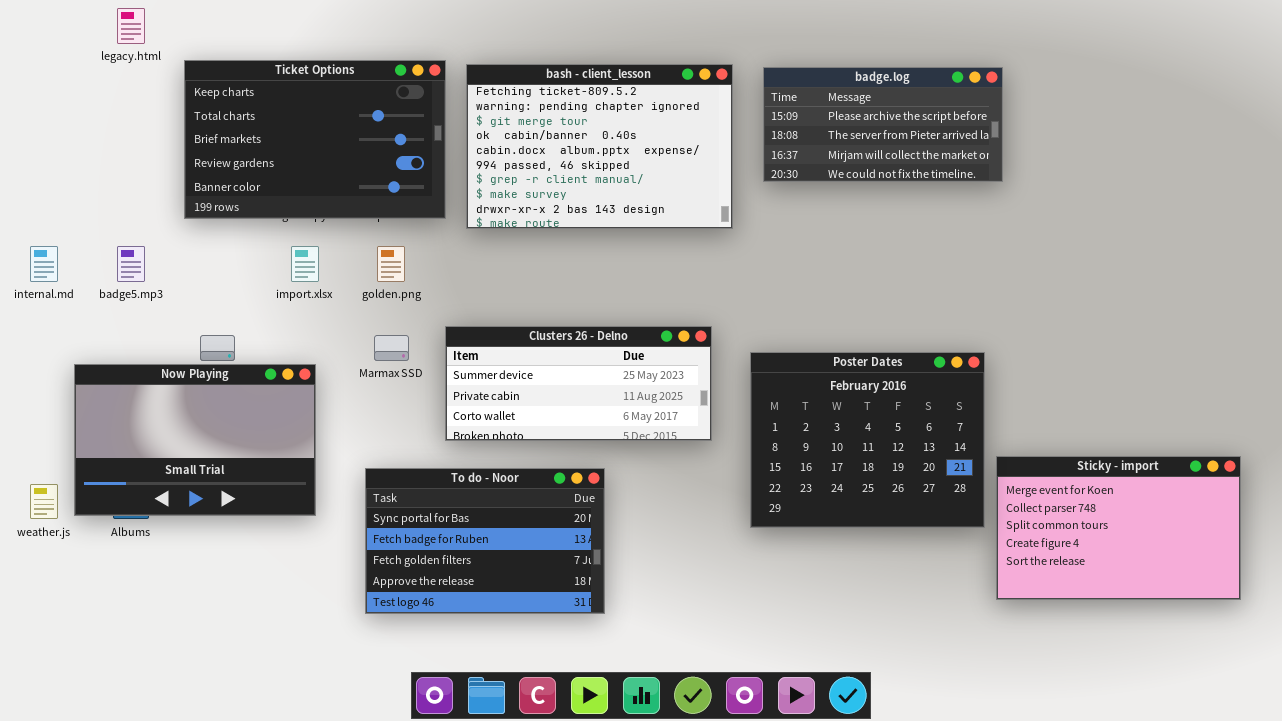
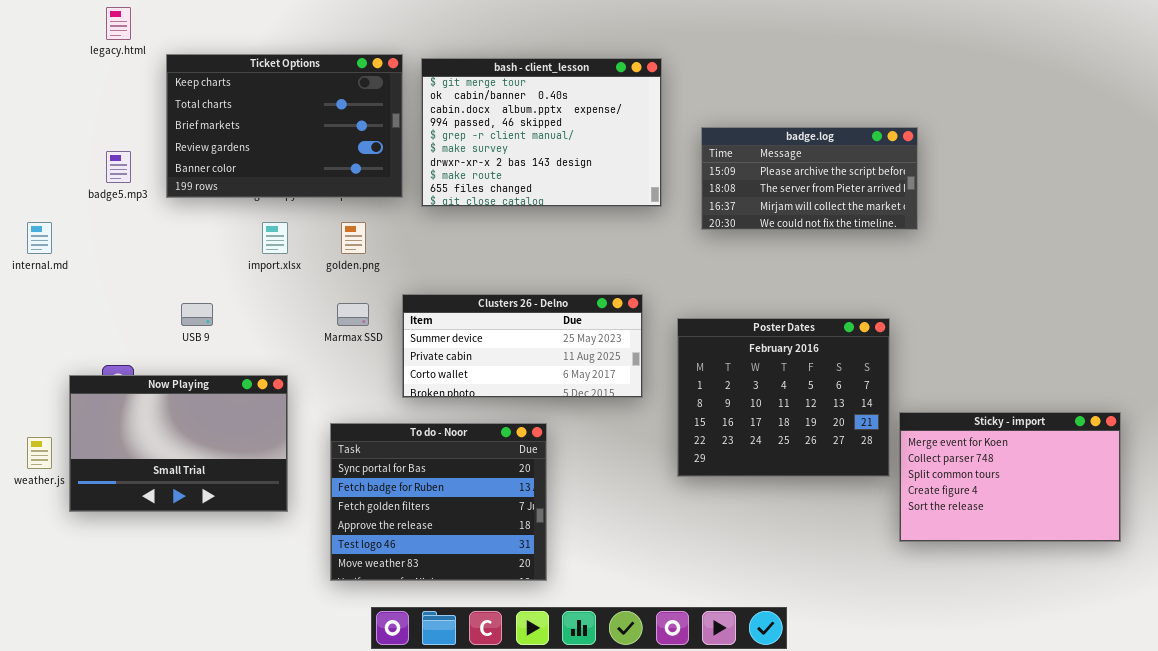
bash - client_lesson: [466,64,733,229] -> [421,58,662,207], scrolled down 2 rows
badge.log: [763,67,1003,182] -> [701,127,918,230], moved
badge5.mp3: [117,246,145,282] -> [106,151,131,183], moved
Now Playing: [74,364,316,516] -> [69,375,288,512], moved
To do - Noor: [365,468,605,614] -> [330,423,547,581], resized

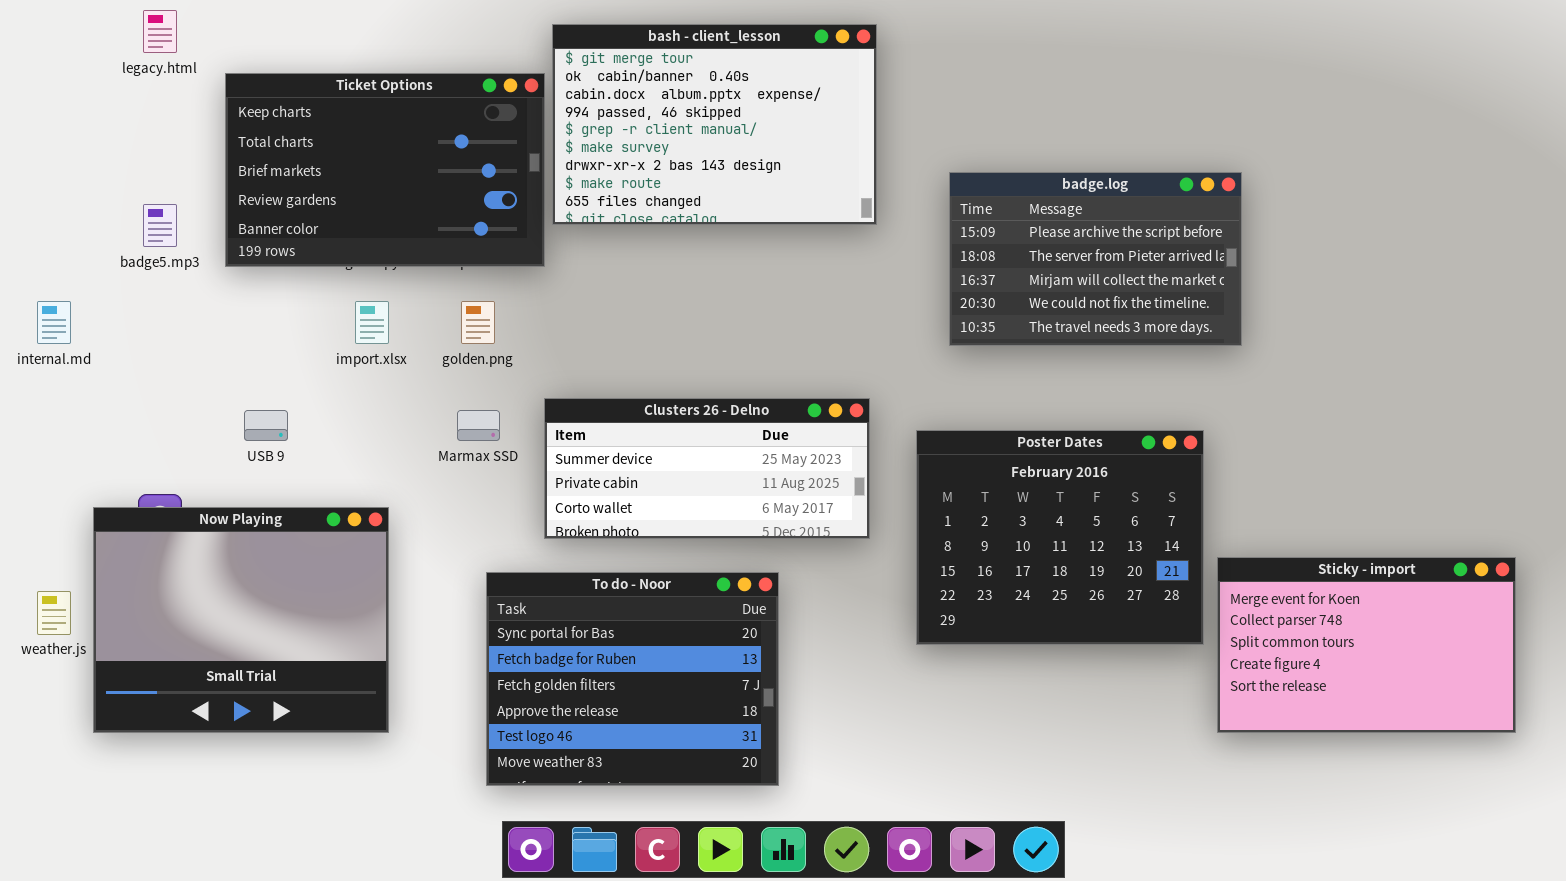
bash - client_lesson: [421,58,662,207] -> [552,24,877,225], moved
badge.log: [701,127,918,230] -> [949,172,1242,346], resized
Now Playing: [69,375,288,512] -> [93,507,389,733], resized
To do - Noor: [330,423,547,581] -> [486,572,779,786], moved

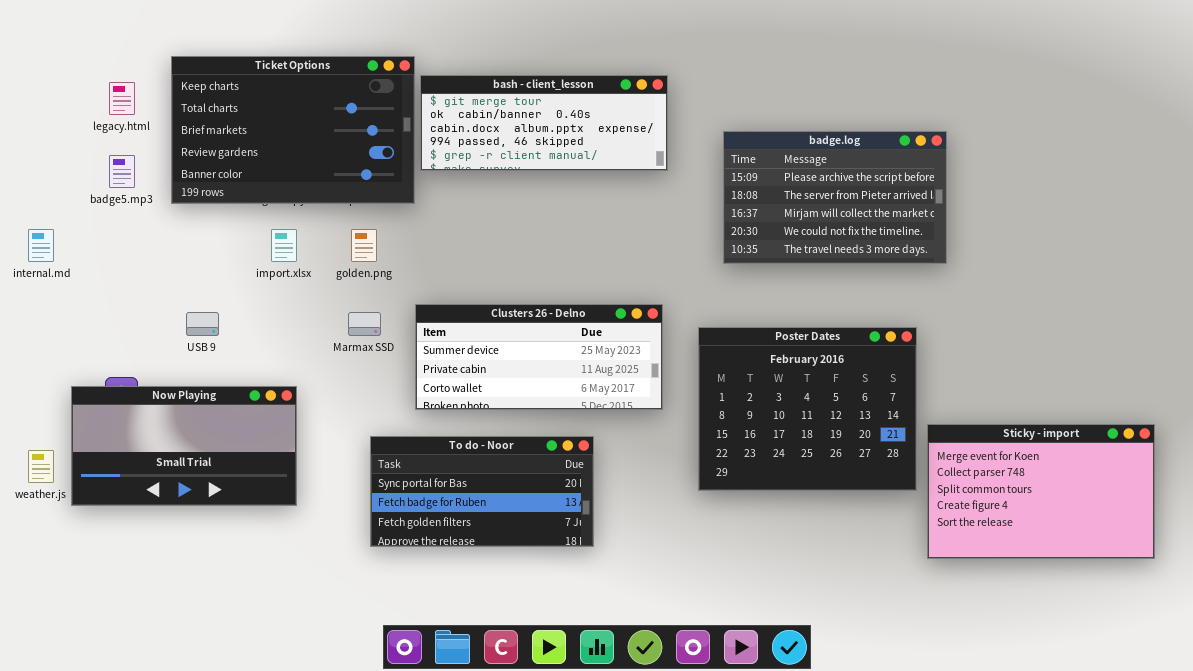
legacy.html: [143,10,177,53] -> [109,82,135,115], moved
bash - client_lesson: [552,24,877,225] -> [420,75,668,171], resized
Now Playing: [93,507,389,733] -> [71,386,297,506], resized
To do - Noor: [486,572,779,786] -> [370,436,594,547], resized

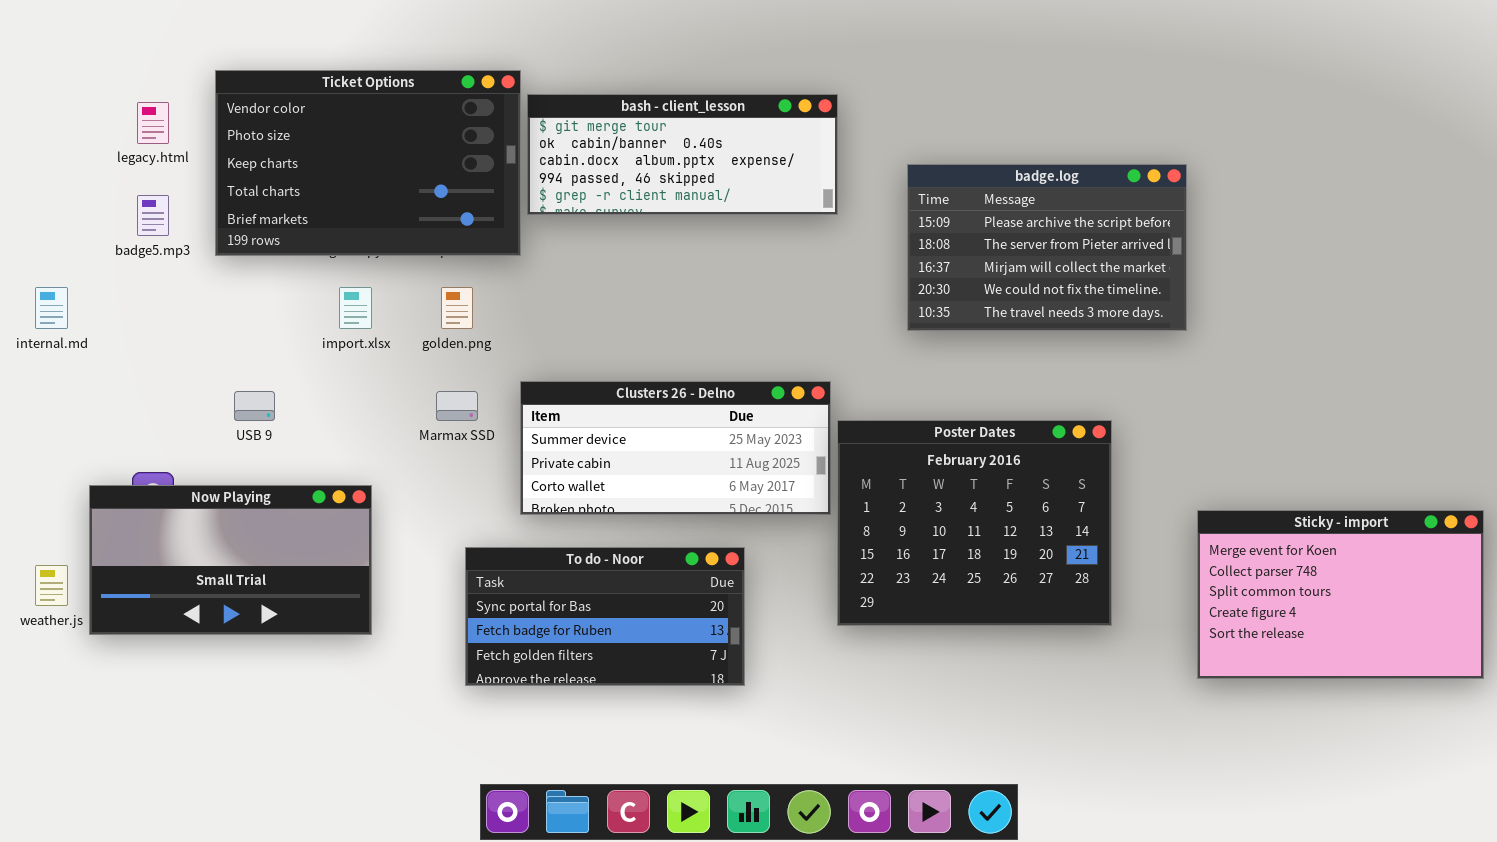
Ticket Options: [171,56,415,204] -> [215,70,521,256], scrolled up 2 rows
Poster Dates: [698,327,917,491] -> [837,420,1112,626], moved
Sticky - import: [927,424,1155,559] -> [1197,510,1484,679], moved

